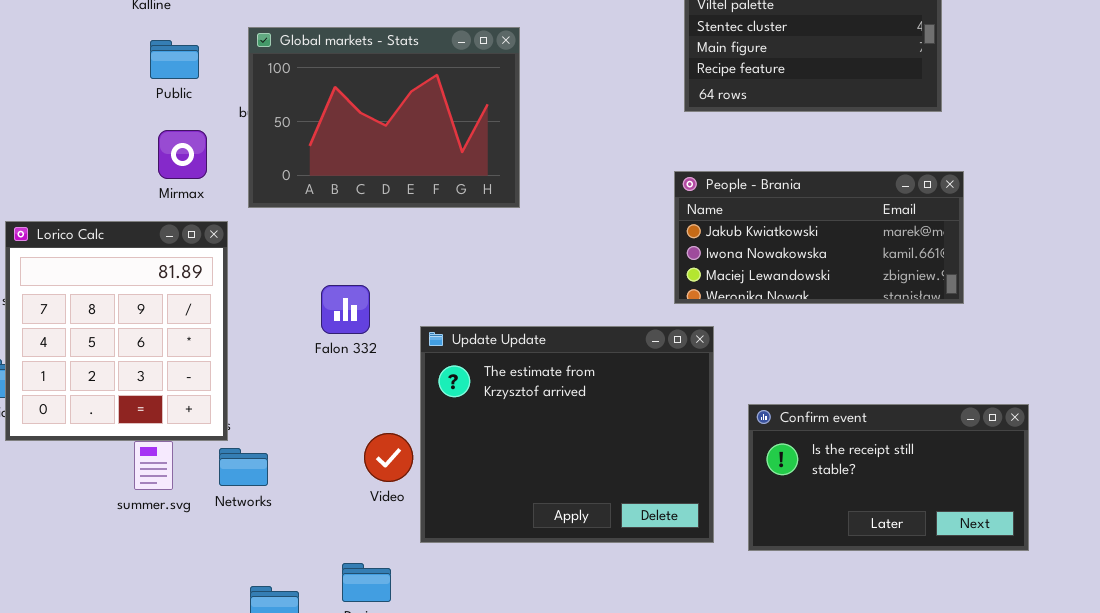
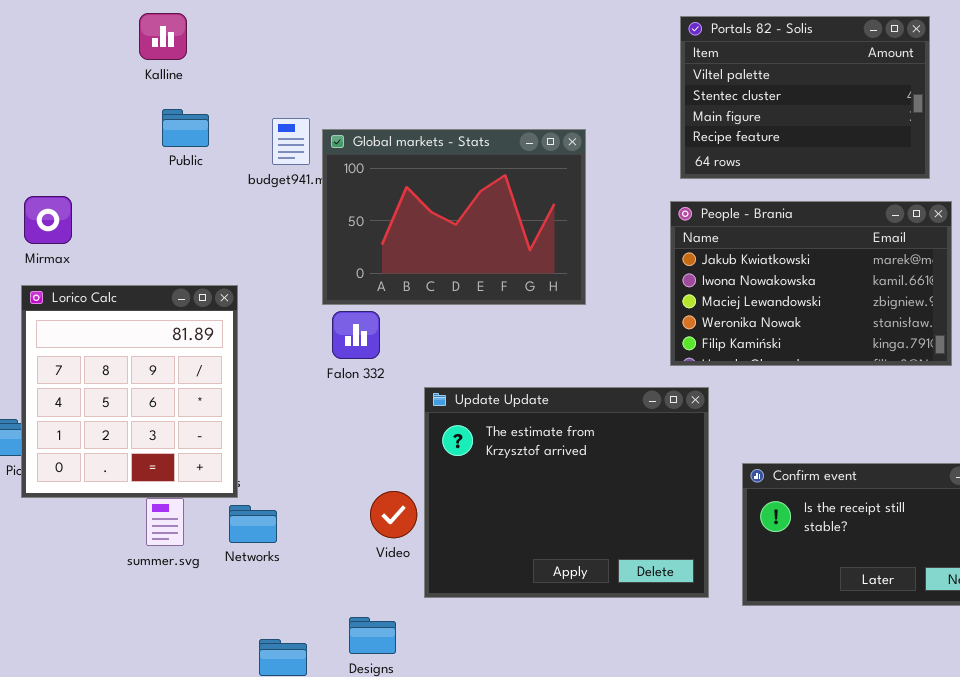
Global markets - Stats: [248,27,520,208] -> [322,129,586,305], moved
Mirmax: [158,130,207,179] -> [24,196,72,244], moved
People - Brania: [674,171,964,304] -> [670,201,952,366], resized
Falon 332: [321,285,370,334] -> [332,311,380,359], moved

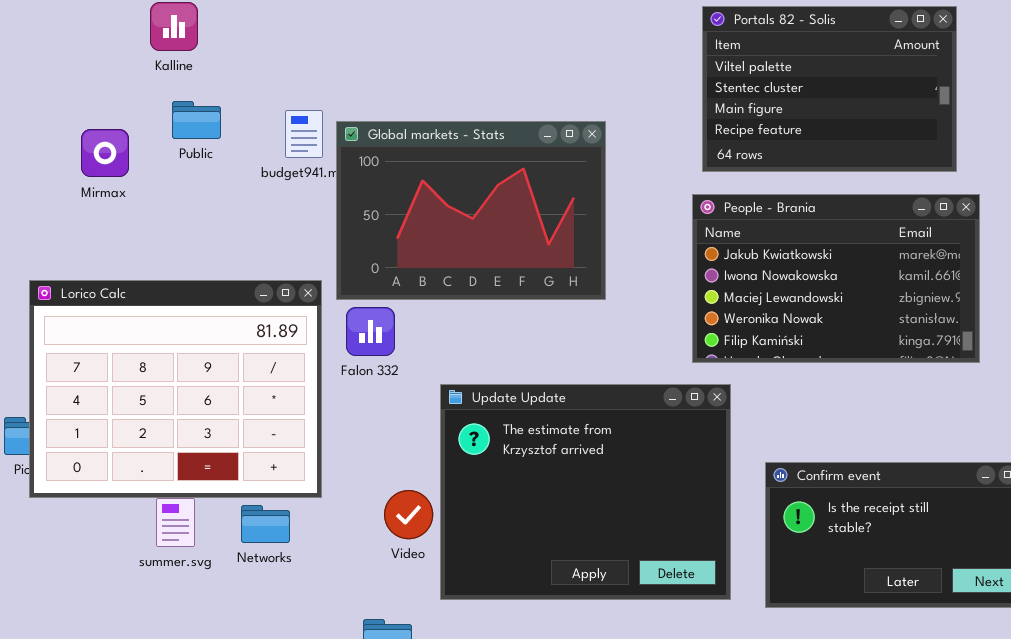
Mirmax: [24,196,72,244] -> [81,129,129,177], moved
Lorico Calc: [21,285,238,498] -> [29,280,322,498], resized

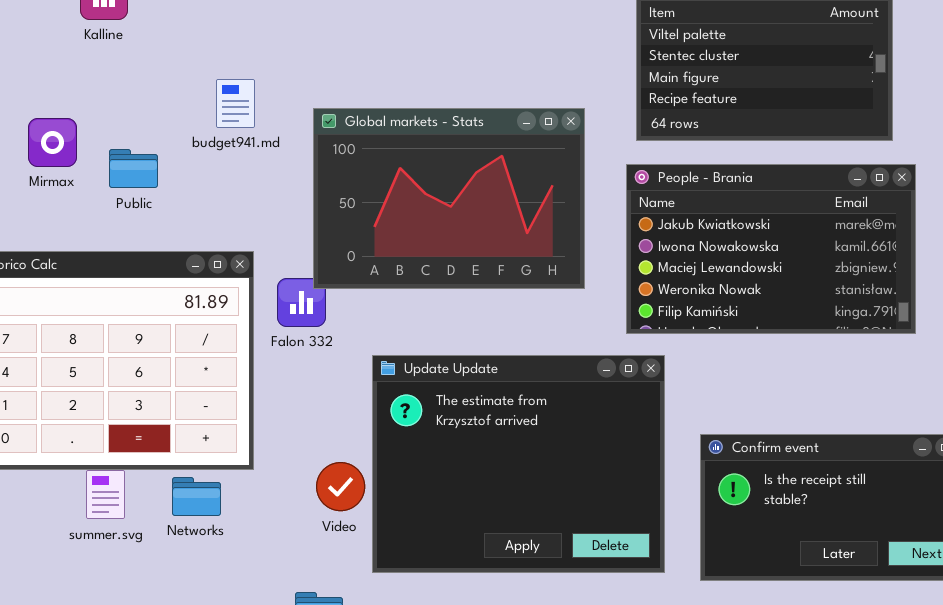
Public: [172,101,221,139] -> [109,149,158,188], moved
Global markets - Stats: [336,121,606,300] -> [313,108,585,289], moved
Mirmax: [81,129,129,177] -> [28,118,77,167], moved

